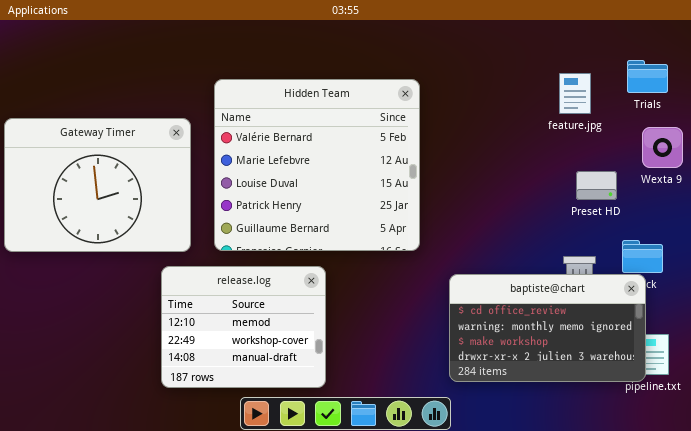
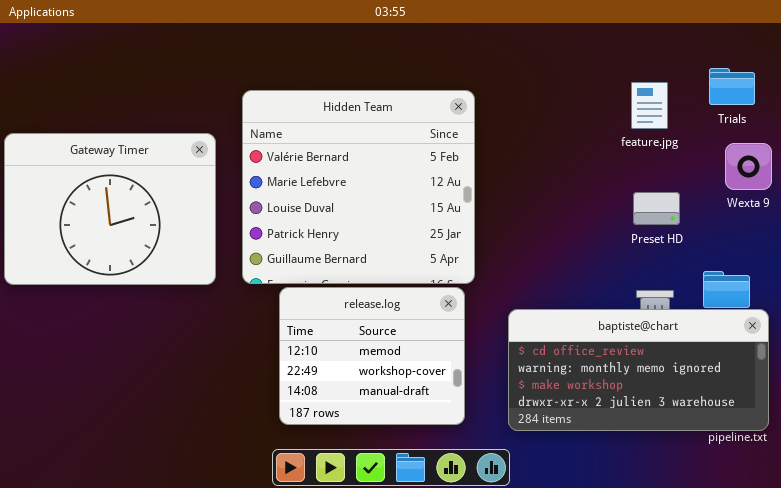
Preset HD: [576,171,617,200] -> [633,192,680,225], moved
release.log: [161,266,326,388] -> [279,287,465,425], moved
baptiste@chart: [449,274,646,382] -> [508,309,769,431], resized

